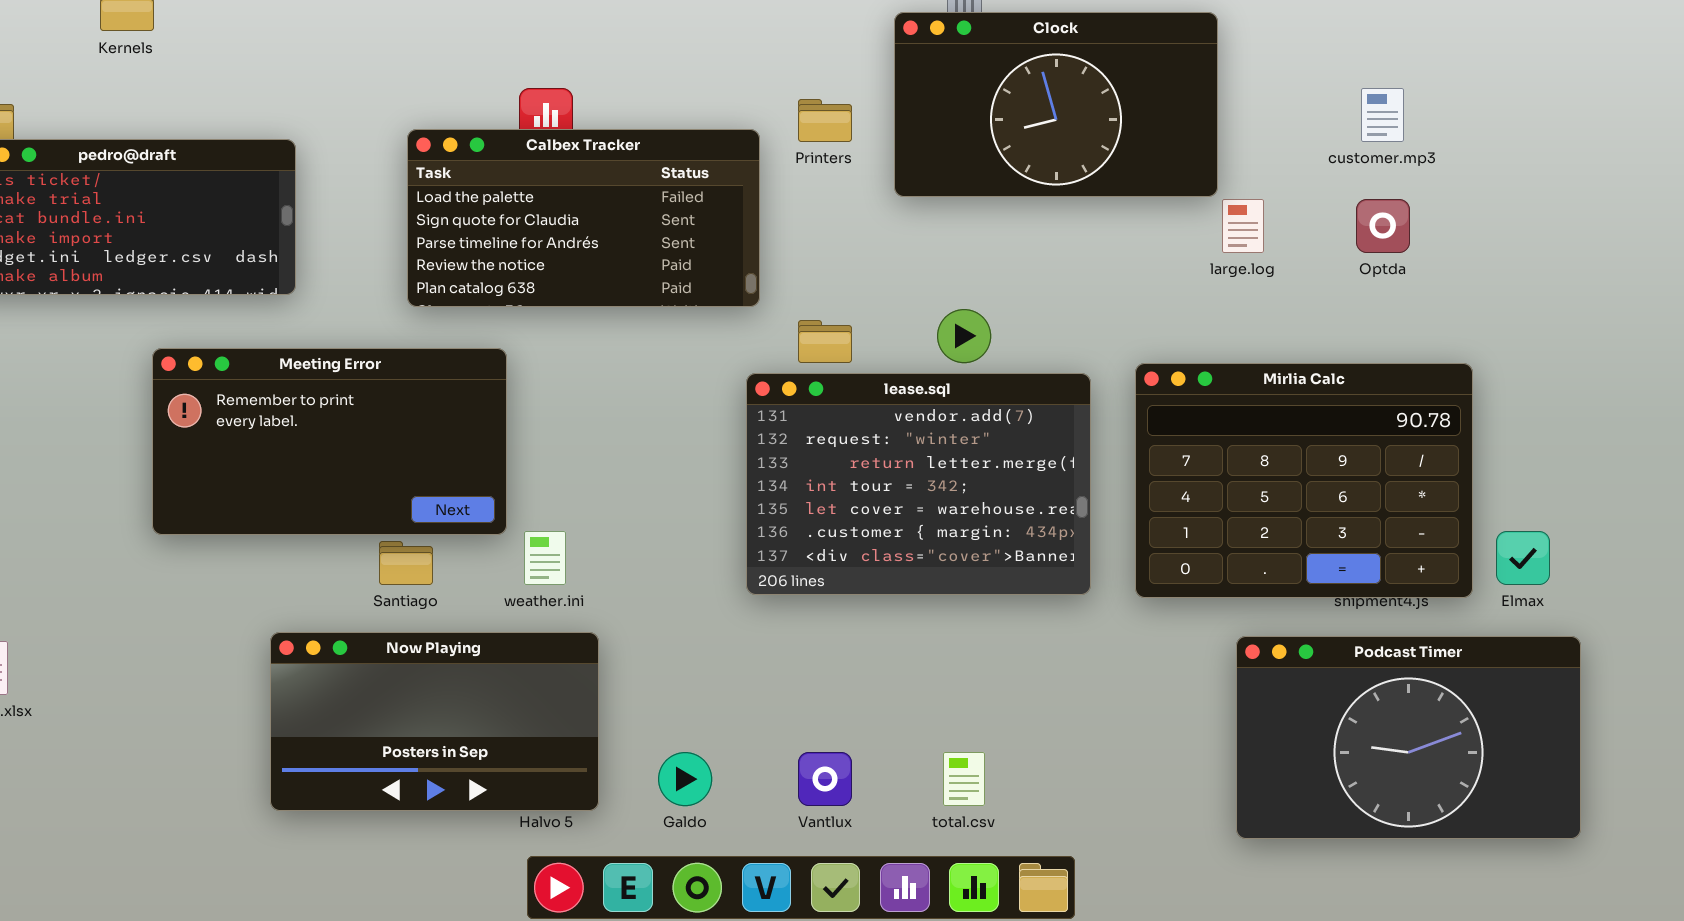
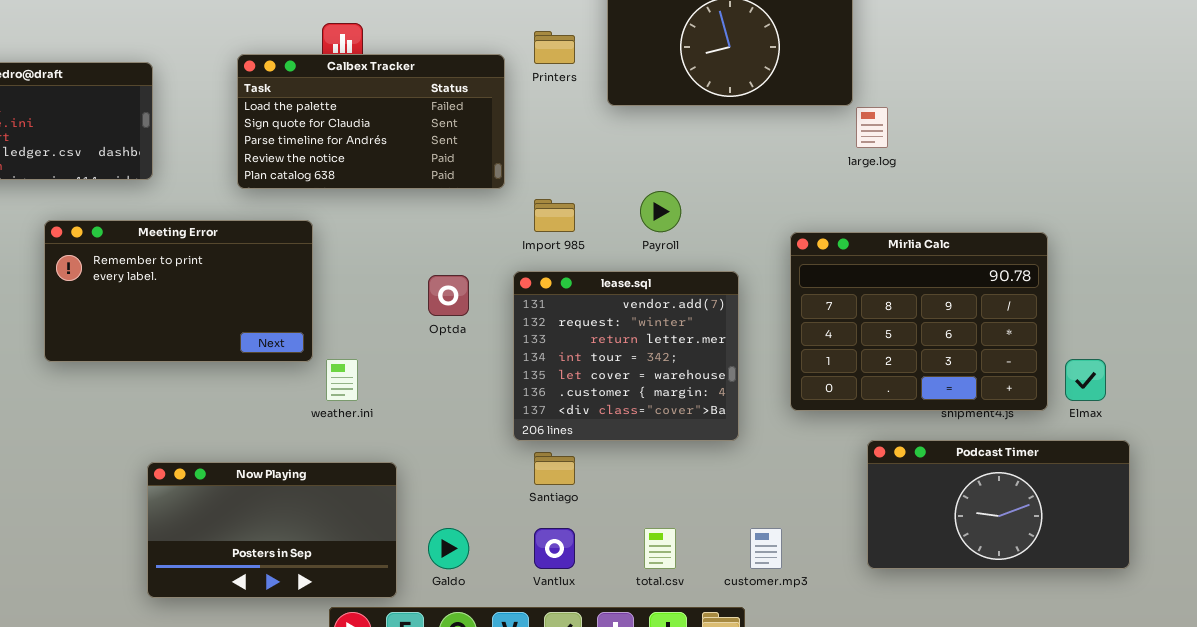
customer.mp3: [1361,88,1404,142] -> [750,528,782,569], moved
Optda: [1356,199,1410,253] -> [428,275,469,316], moved
lease.sql: [746,373,1091,595] -> [513,271,739,441], moved, resized
Santiago: [379,541,433,585] -> [534,452,575,485], moved
Now Playing: [270,632,599,811] -> [147,462,397,598], moved
Podcast Timer: [1236,636,1581,839] -> [867,440,1130,569], resized

